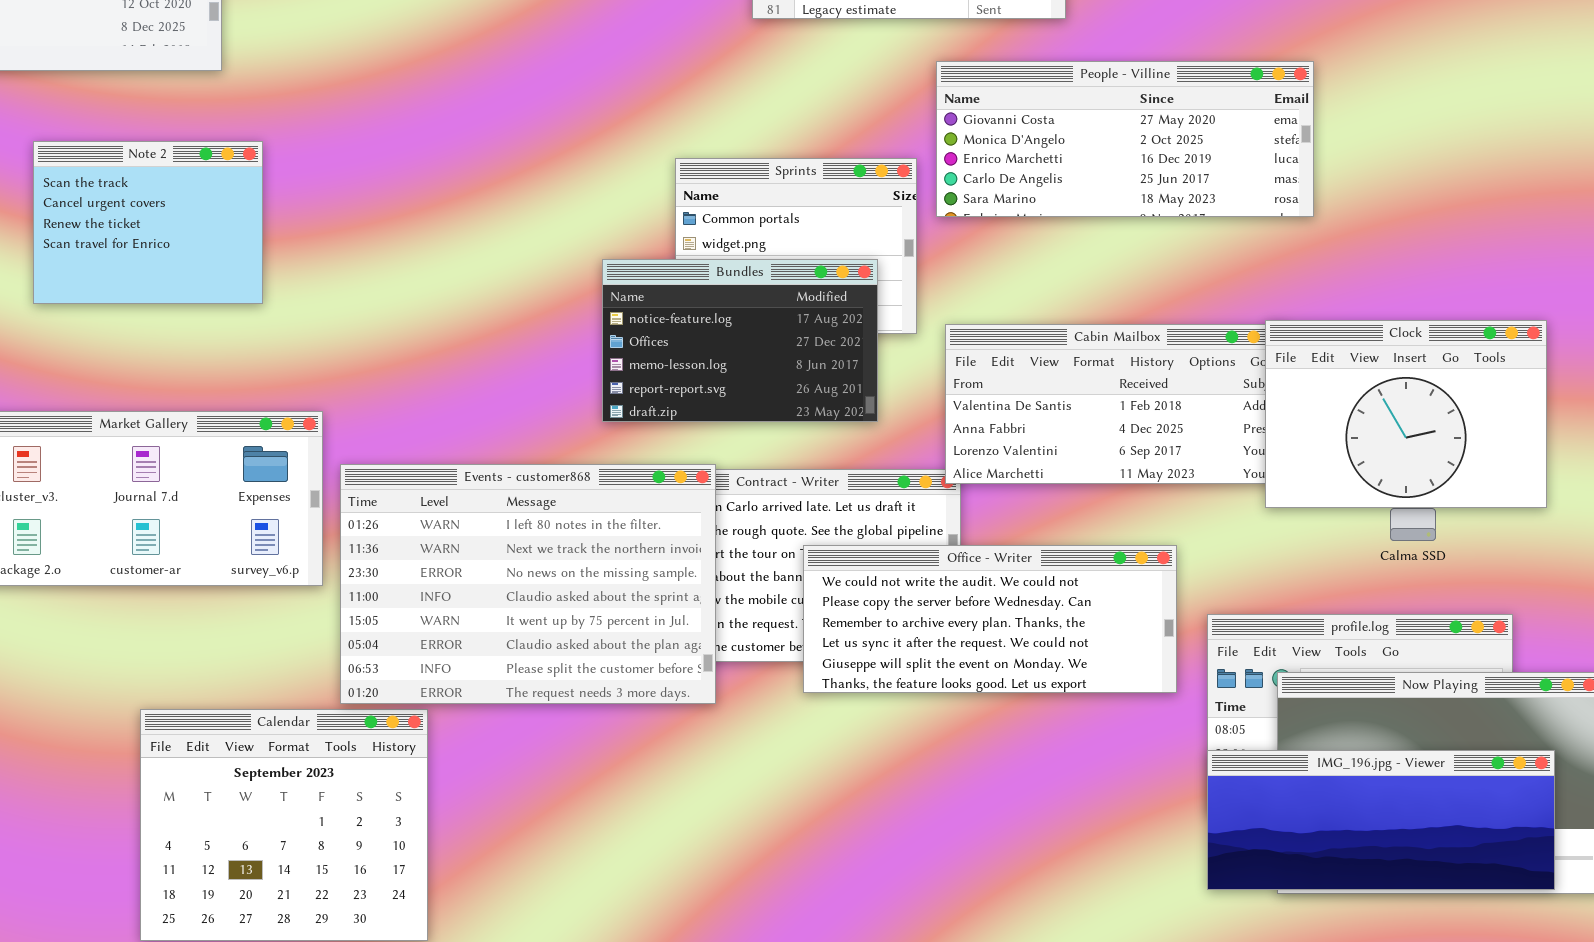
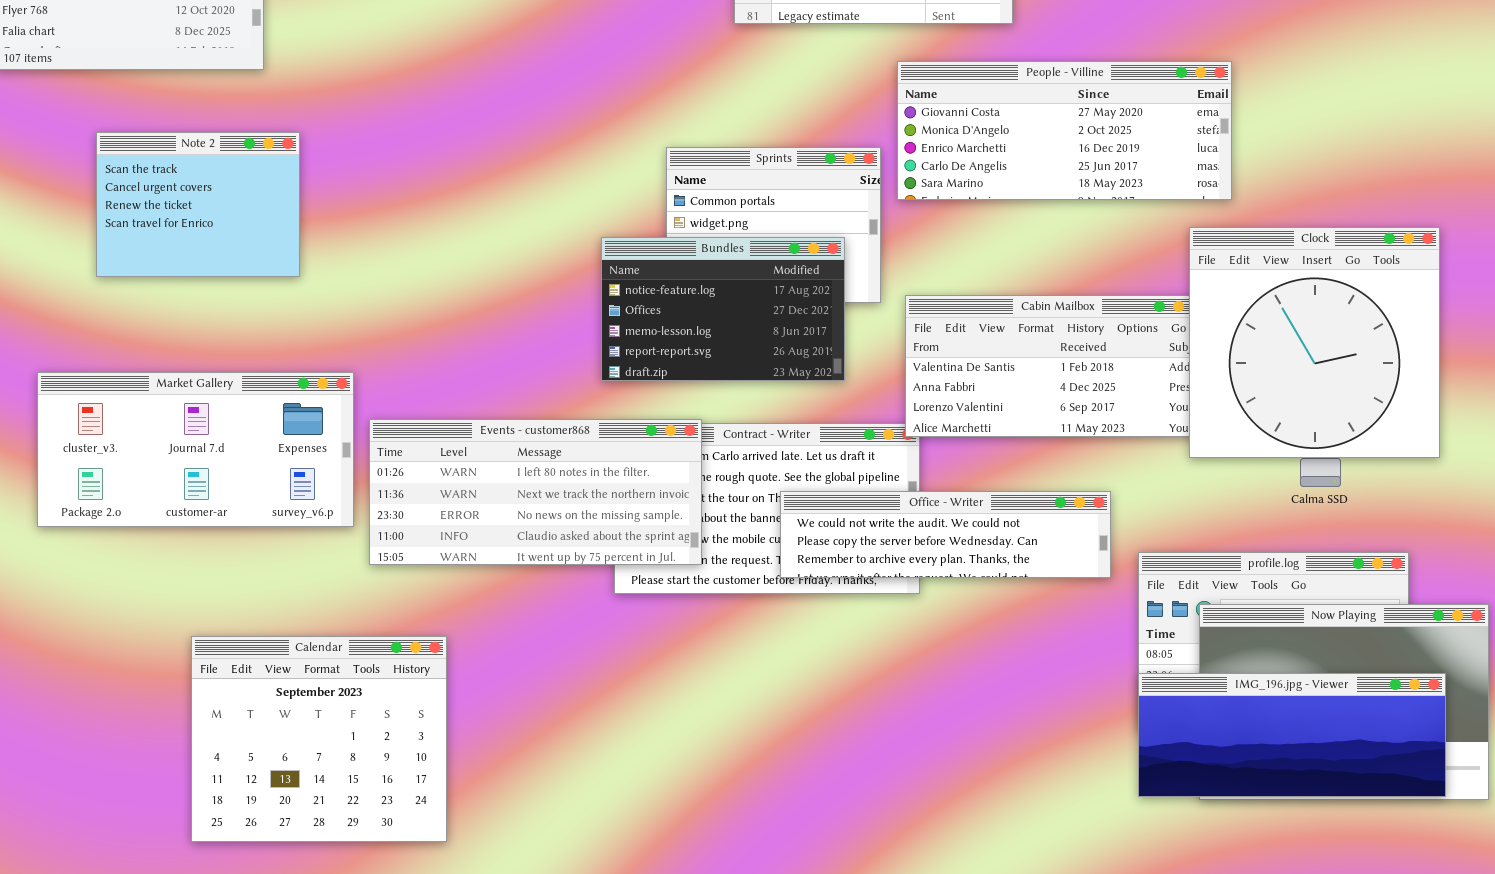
Clock: [1265,320,1547,508] -> [1189,227,1440,458], resized
Events - customer868: [340,464,716,704] -> [369,419,702,565], resized
Office - Writer: [803,545,1177,693] -> [780,491,1111,578], resized

